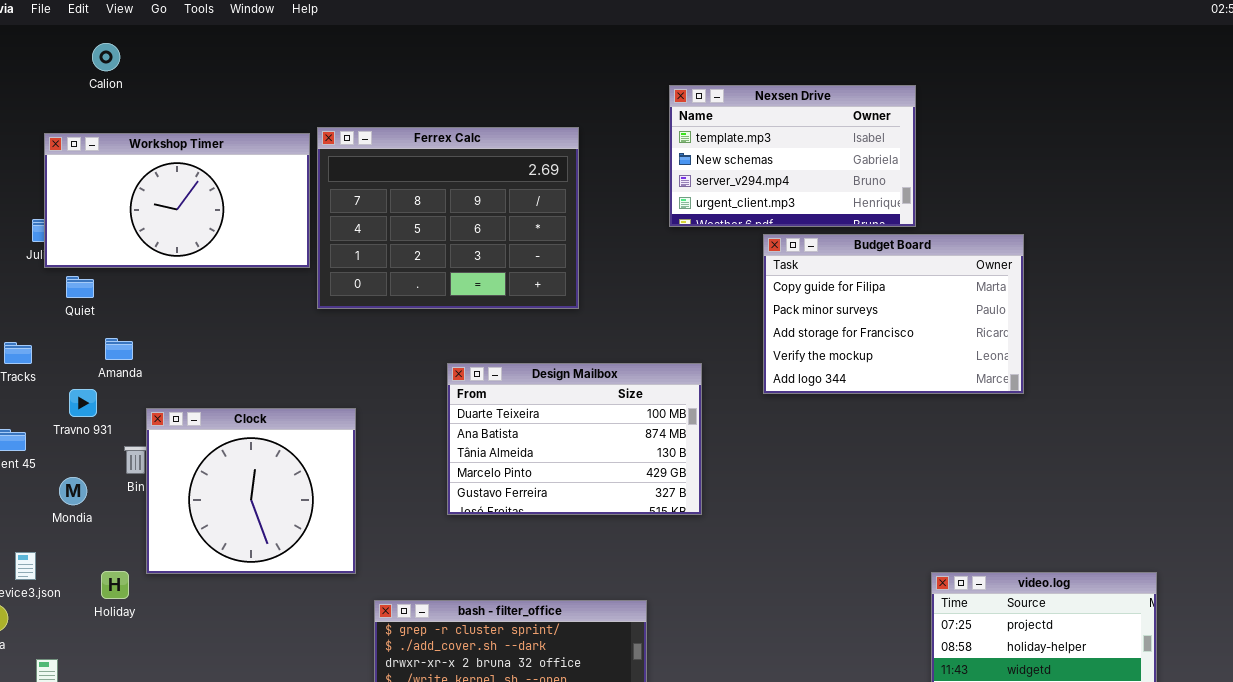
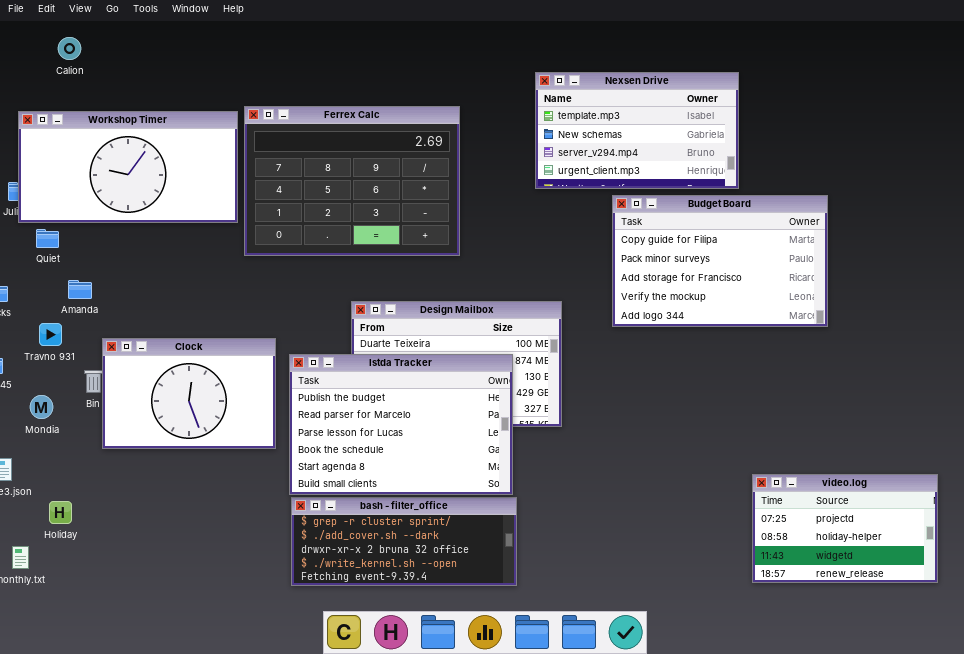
Clock: [146,408,356,574] -> [102,338,276,449], resized
Istda Tracker: none -> [289,354,513,495], opened
Holiday: [101,571,129,599] -> [49,501,72,524], moved

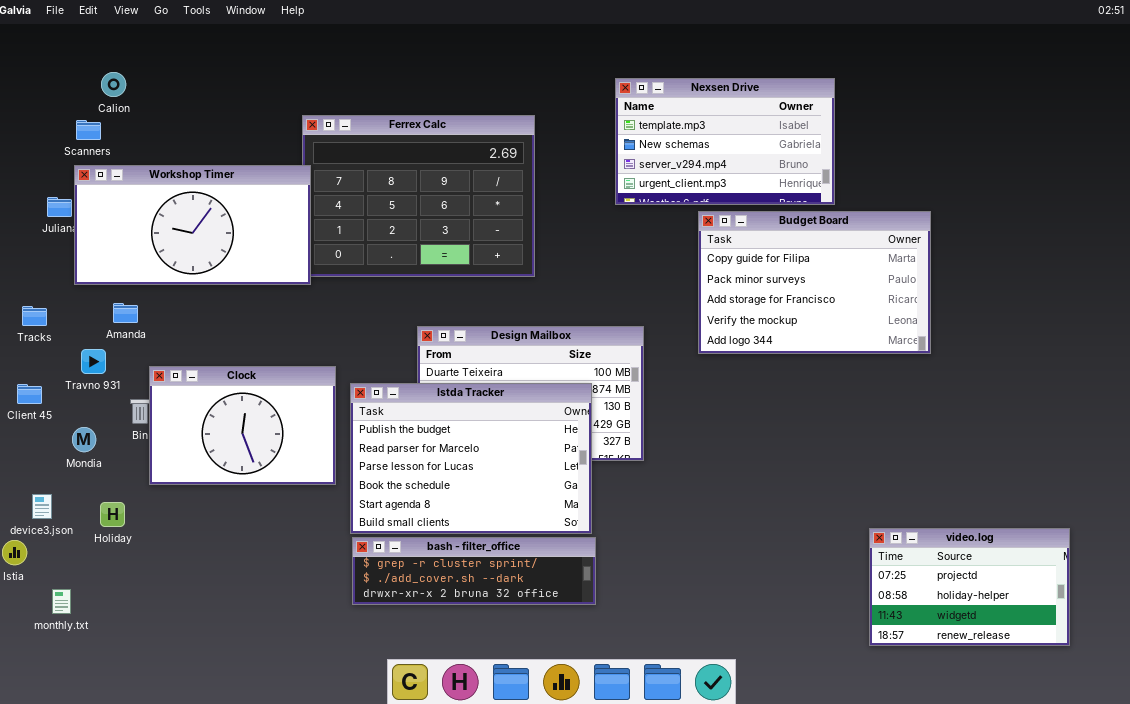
Calion: [58,37,81,60] -> [101,72,126,97], moved
Workshop Timer: [18,111,238,223] -> [74,165,311,285], moved
video.log: [752,474,938,583] -> [869,528,1070,646], moved
bash - filter_office: [291,497,517,586] -> [352,537,596,605], resized
Holiday: [49,501,72,524] -> [100,502,125,527], moved

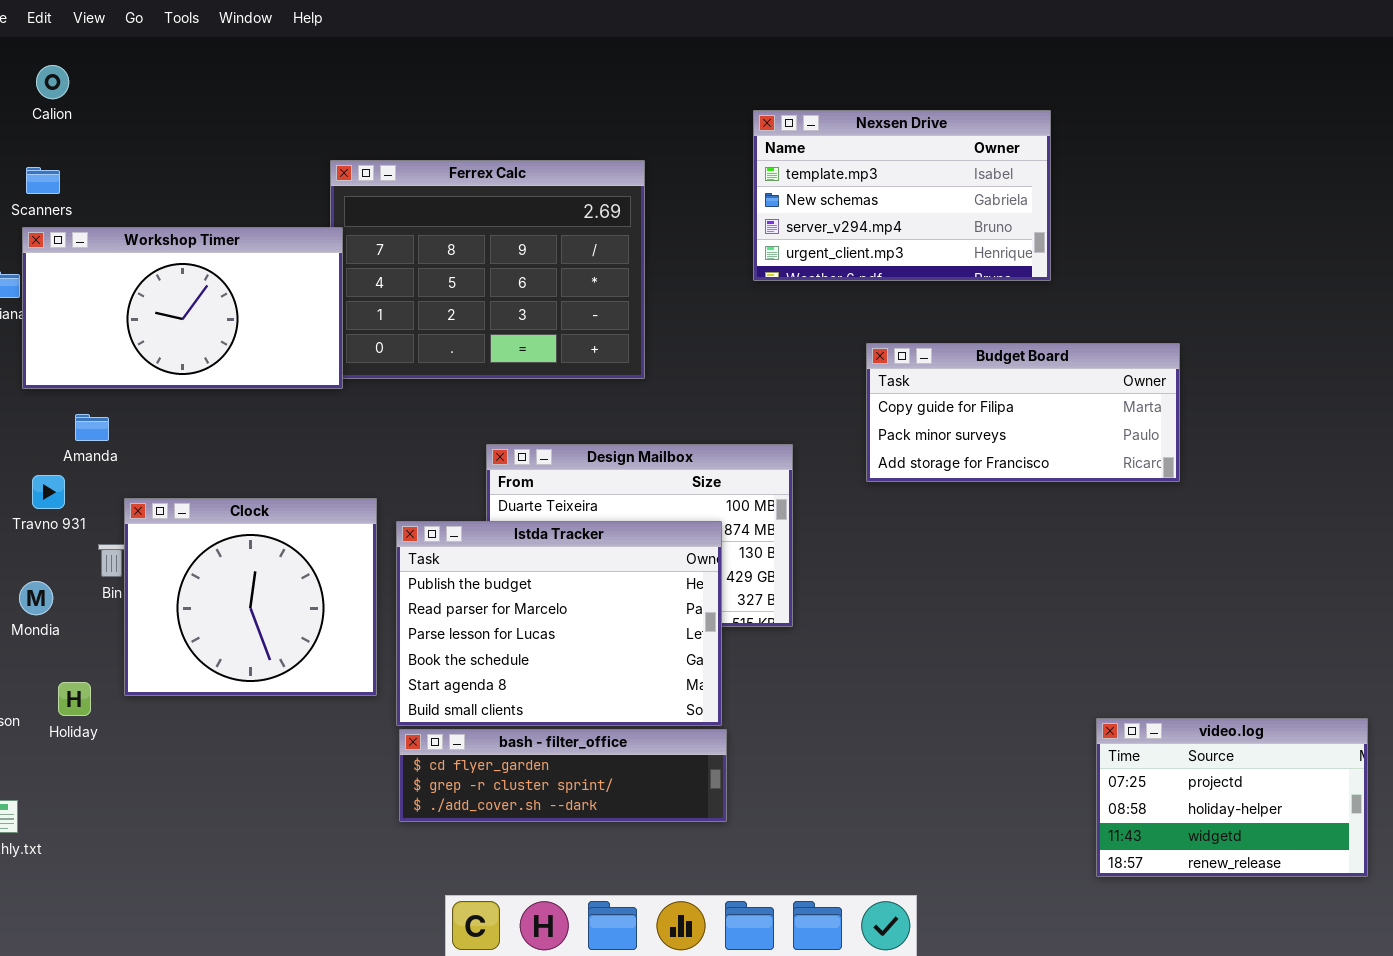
Calion: [101,72,126,97] -> [36,65,69,99], moved
Budget Board: [698,211,931,354] -> [866,343,1180,482], resized
Clock: [149,366,336,485] -> [124,498,377,696], resized
bash - filter_office: [352,537,596,605] -> [399,729,727,822], scrolled up 1 row

